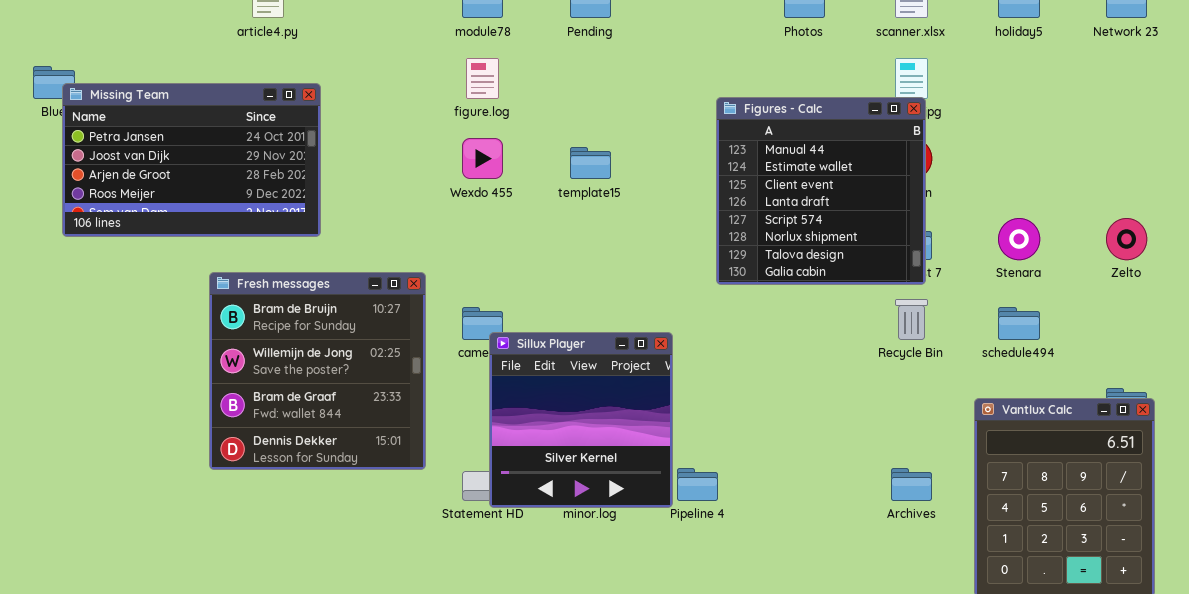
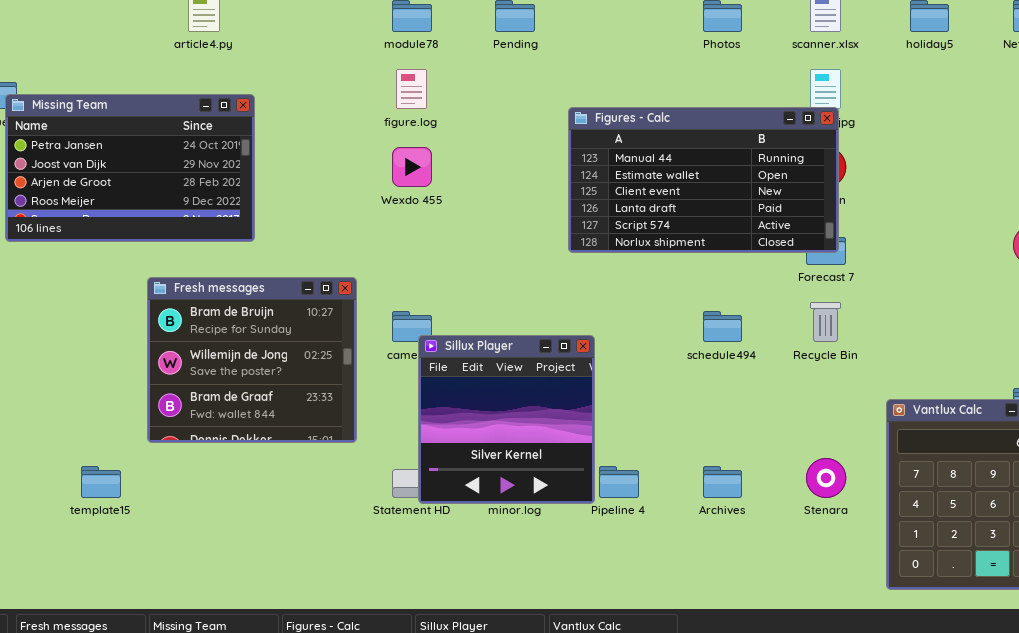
Figures - Calc: [716,97,926,285] -> [568,107,839,253], resized
template15: [570,147,611,179] -> [81,466,121,498], moved
Stenara: [998,218,1040,260] -> [806,458,846,498], moved
Fresh messages: [209,272,426,470] -> [147,277,357,443], resized
schedule494: [998,307,1040,340] -> [703,311,742,342], moved
Archives: [891,468,932,501] -> [703,466,742,498], moved

